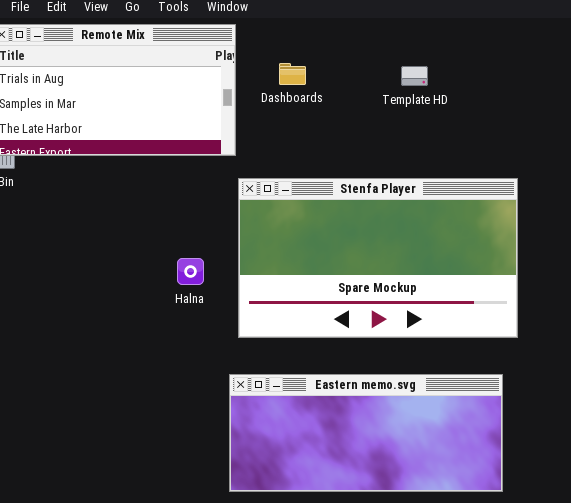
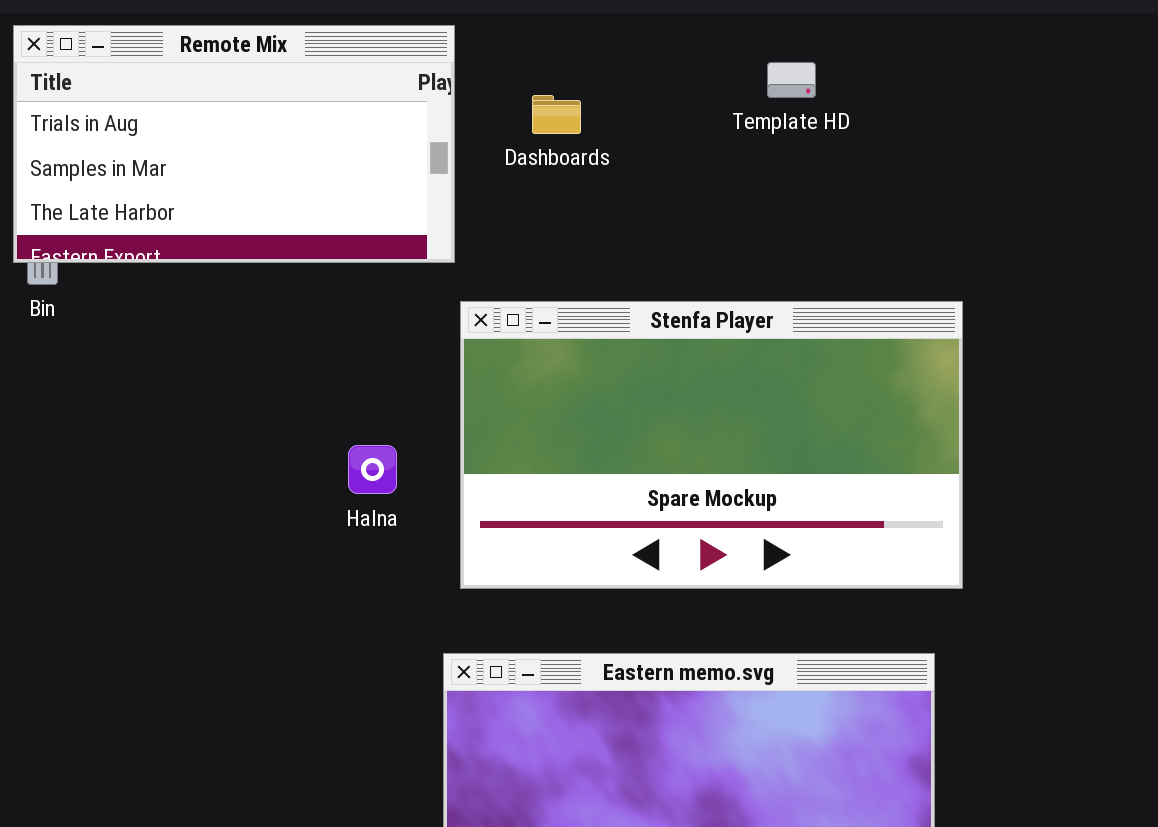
Template HD: [401,66,428,86] -> [767,62,816,98], moved

